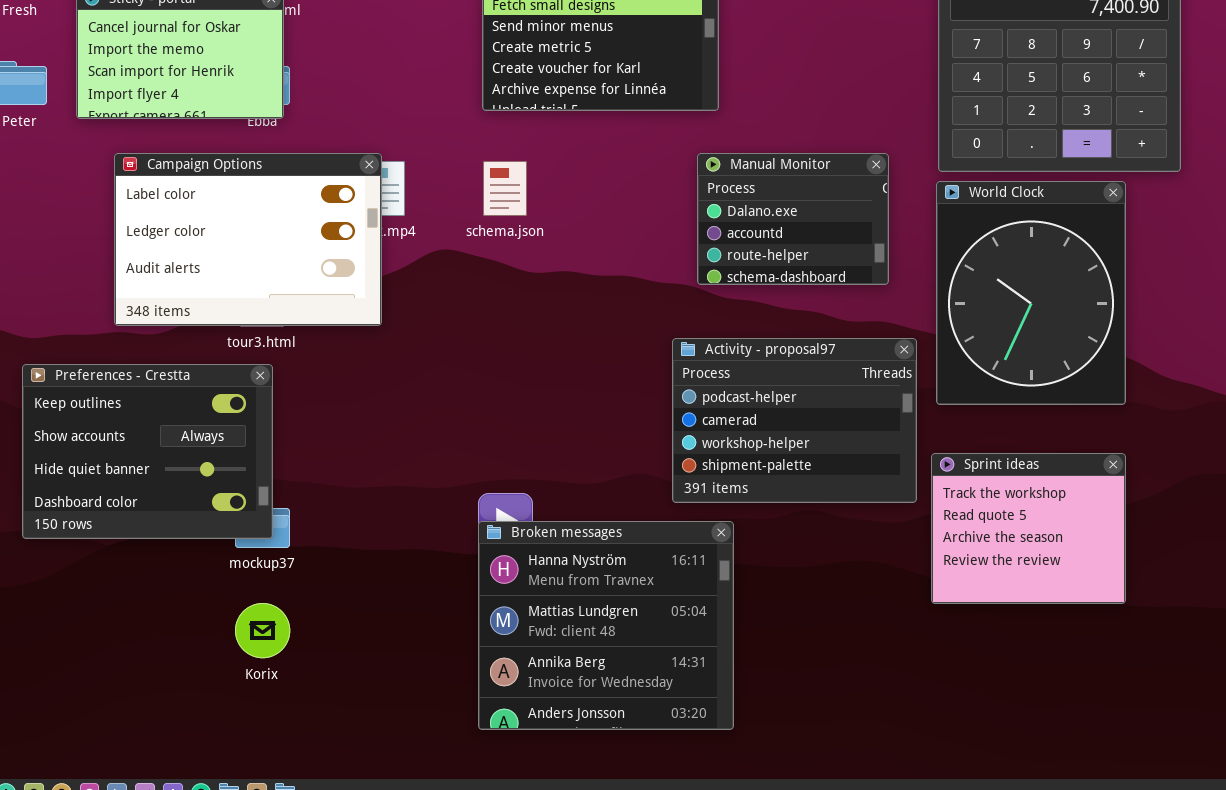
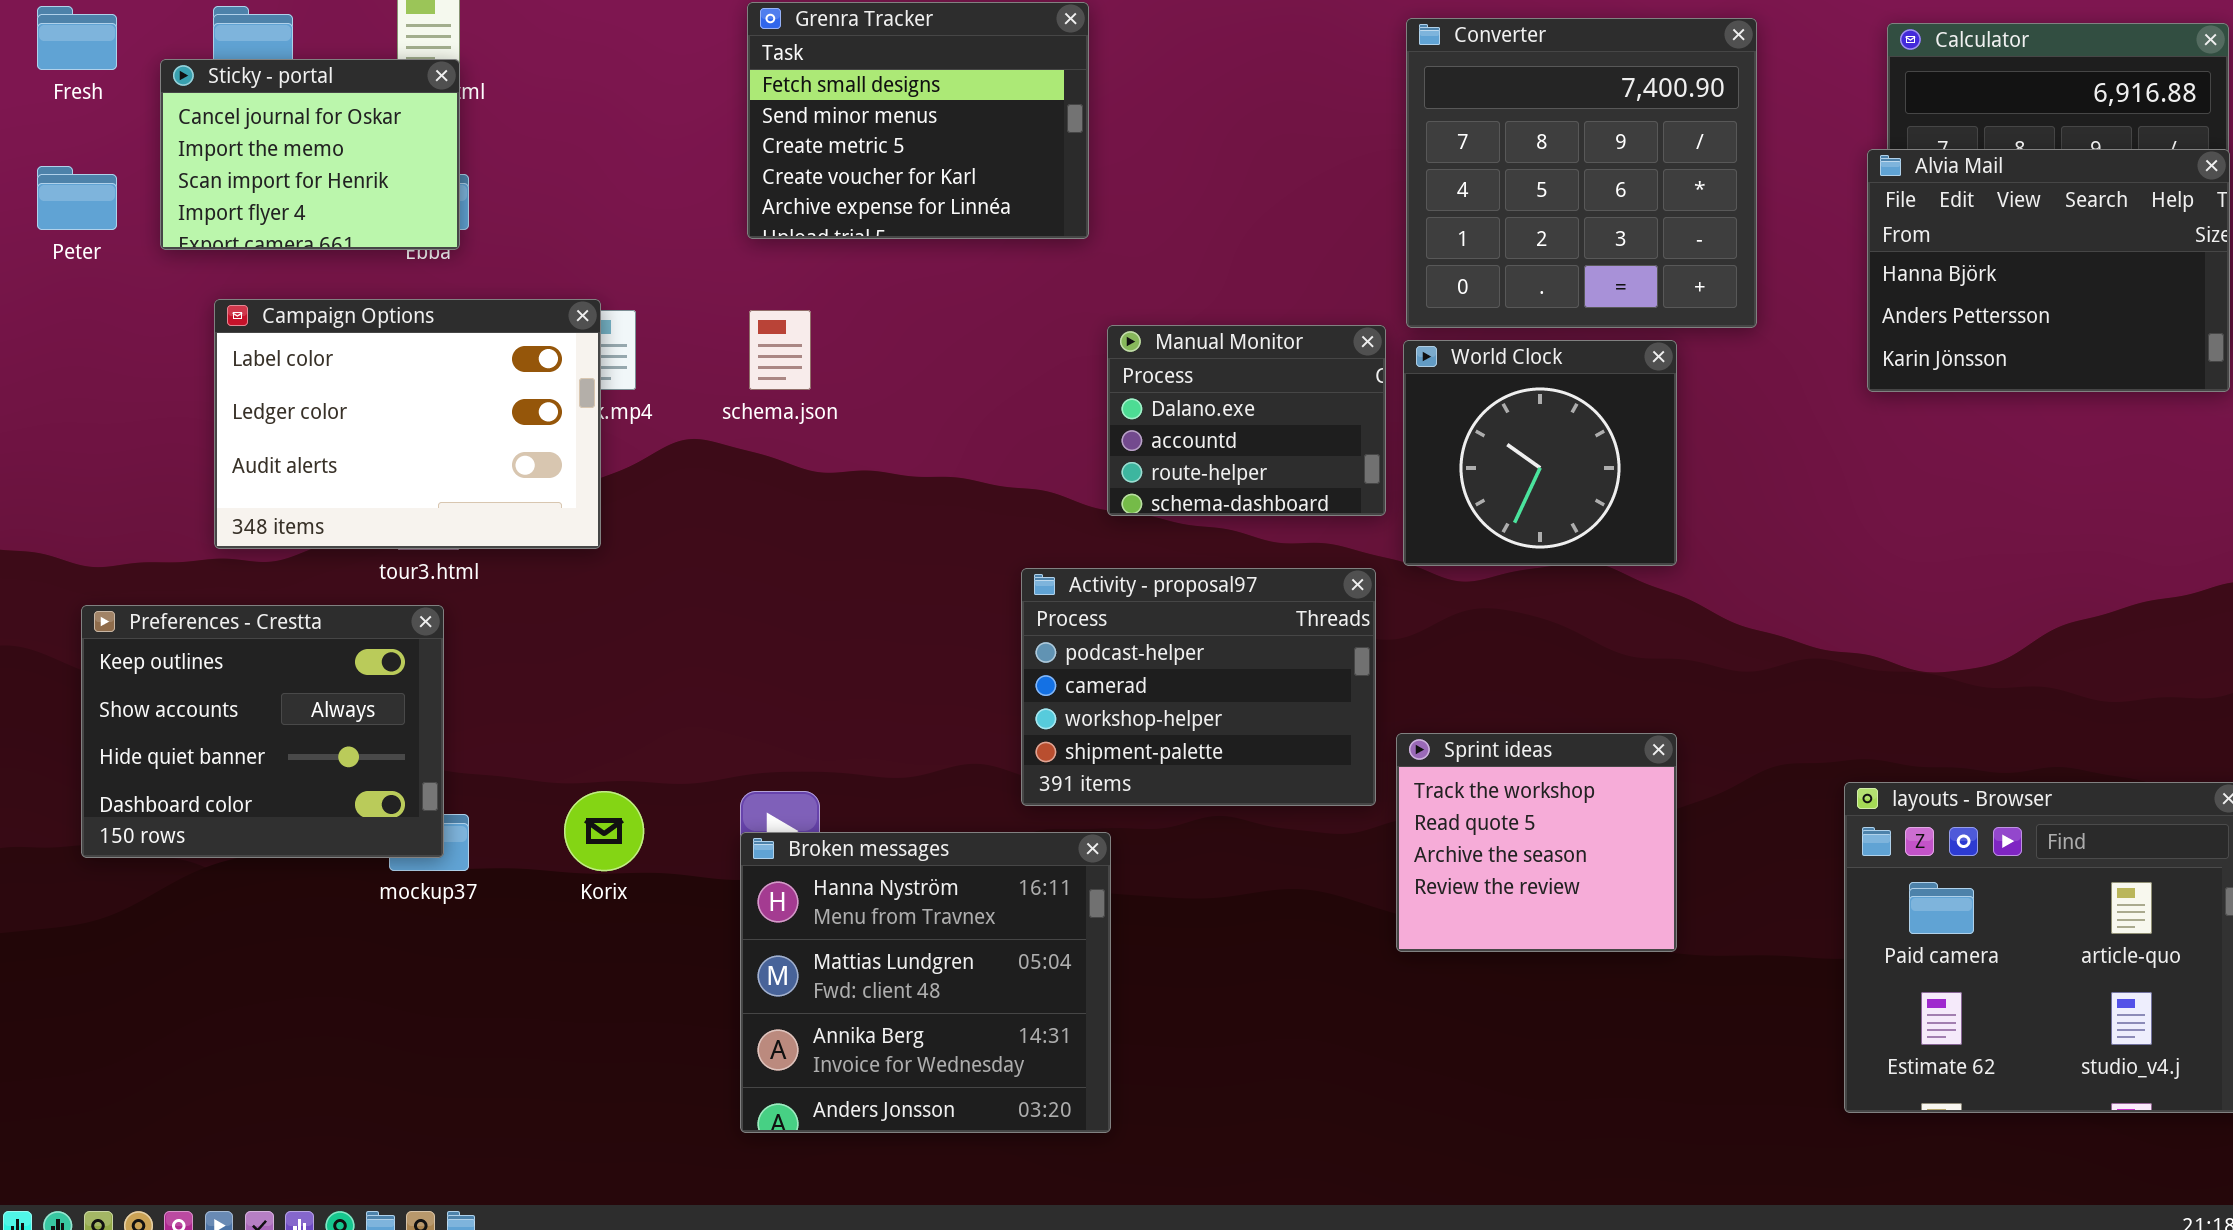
Manual Monitor: [697,153,889,285] -> [1107,325,1386,516], moved
World Clock: [936,181,1126,405] -> [1403,340,1677,566], resized
Korix: [235,603,290,658] -> [564,791,644,871], moved

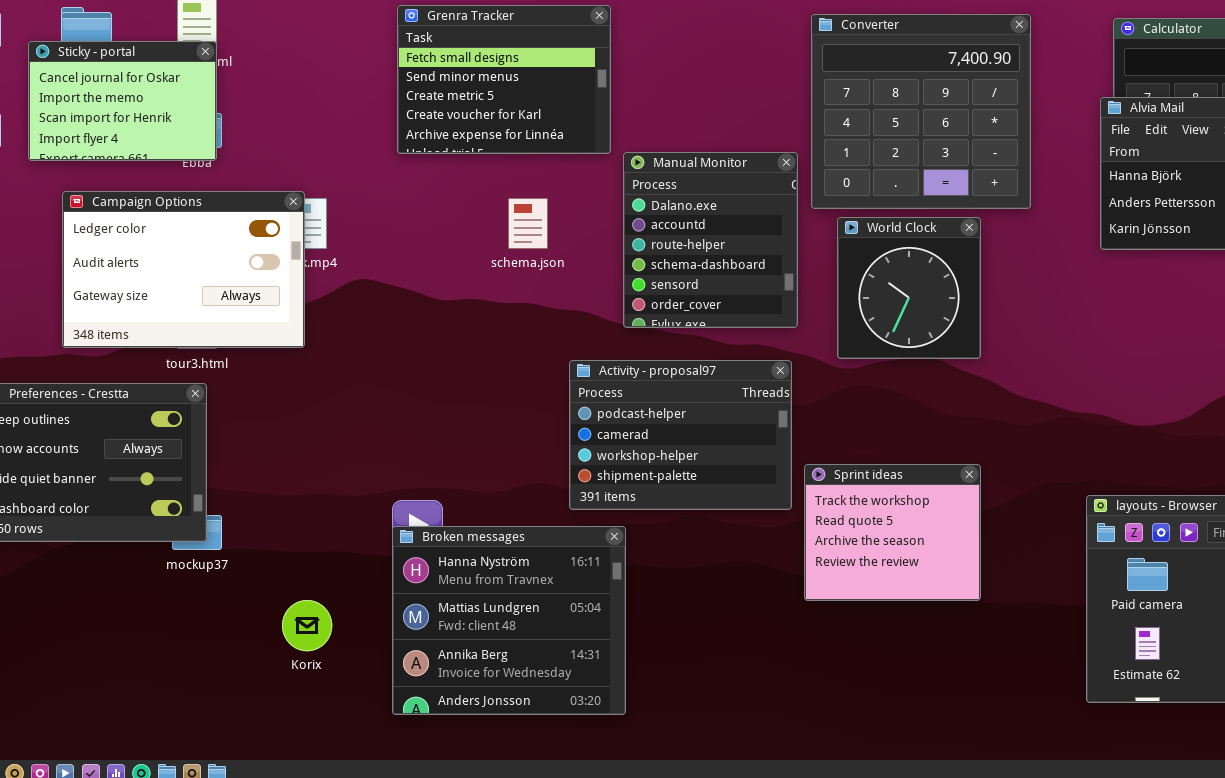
Campaign Options: [214,299,601,549] -> [62,191,305,348], scrolled down 1 row
schema.json: [749,310,811,390] -> [508,198,548,249], moved
Manual Monitor: [1107,325,1386,516] -> [623,152,798,328], resized
World Clock: [1403,340,1677,566] -> [837,217,981,359], resized
Korix: [564,791,644,871] -> [282,600,332,651], moved

